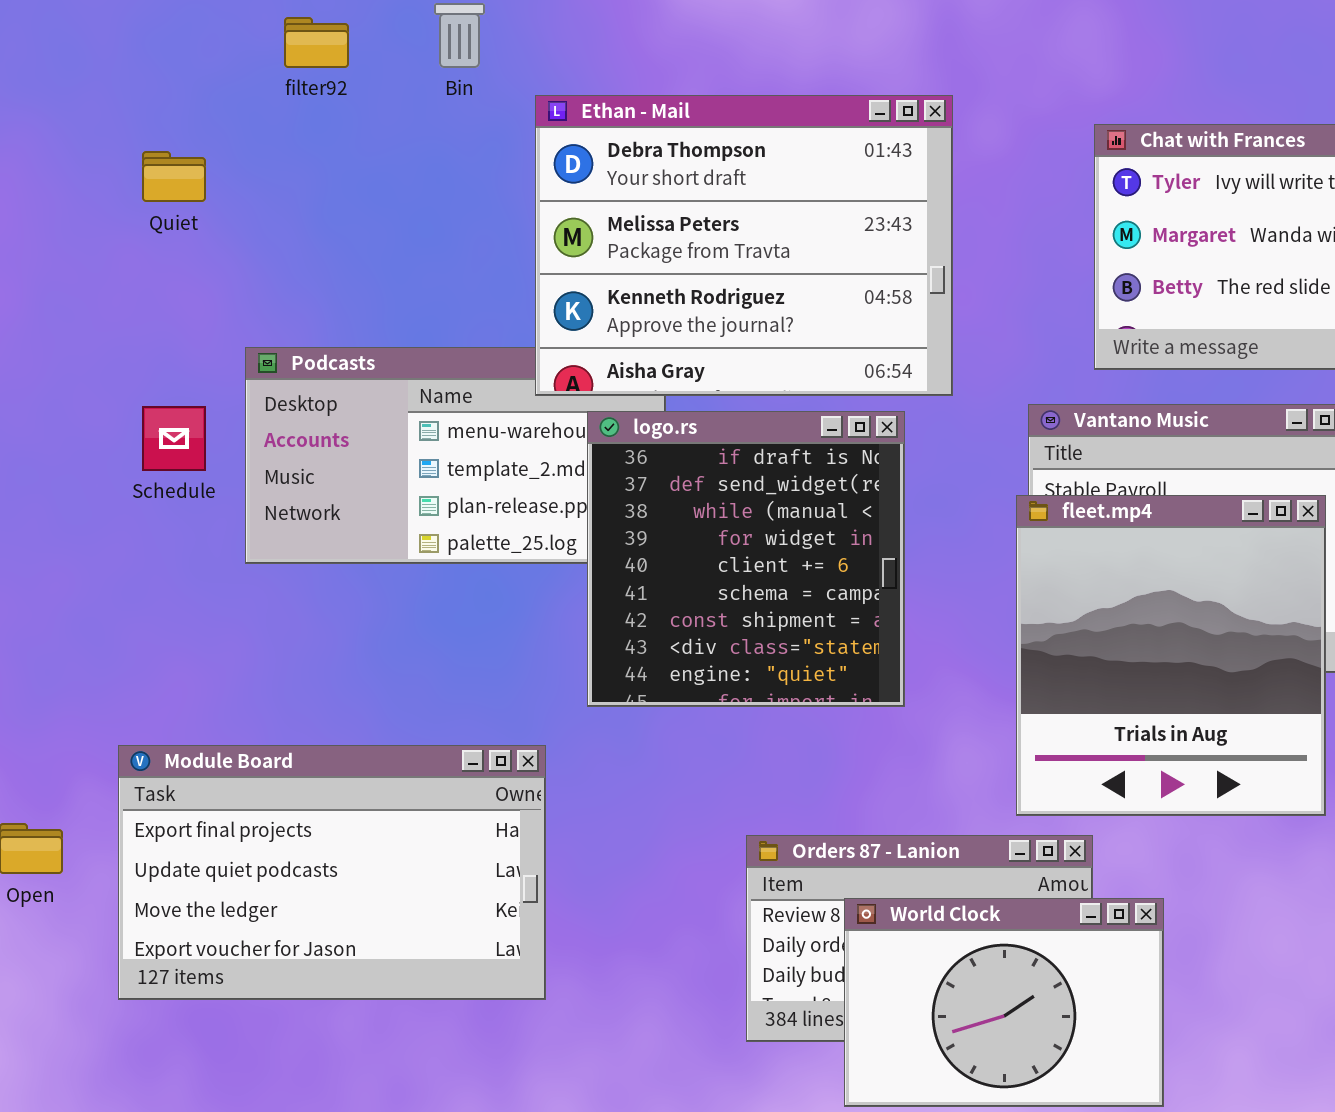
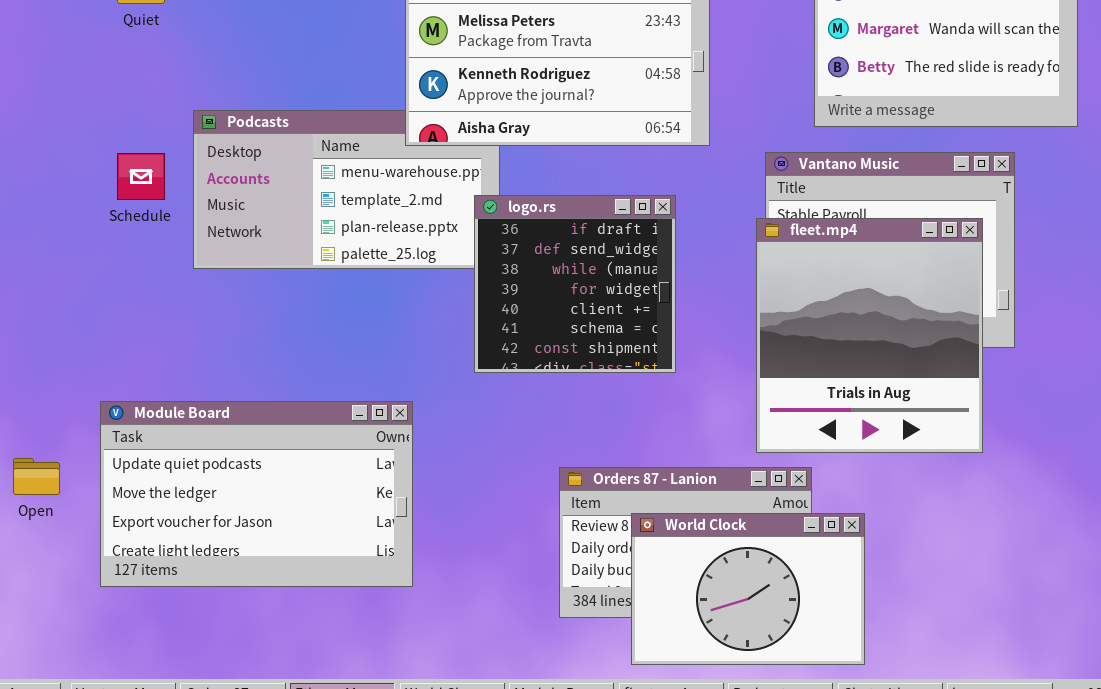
logo.rs: [587,411,905,707] -> [474,195,676,373], resized
Module Board: [118,745,546,1000] -> [100,401,413,587], scrolled down 1 row

